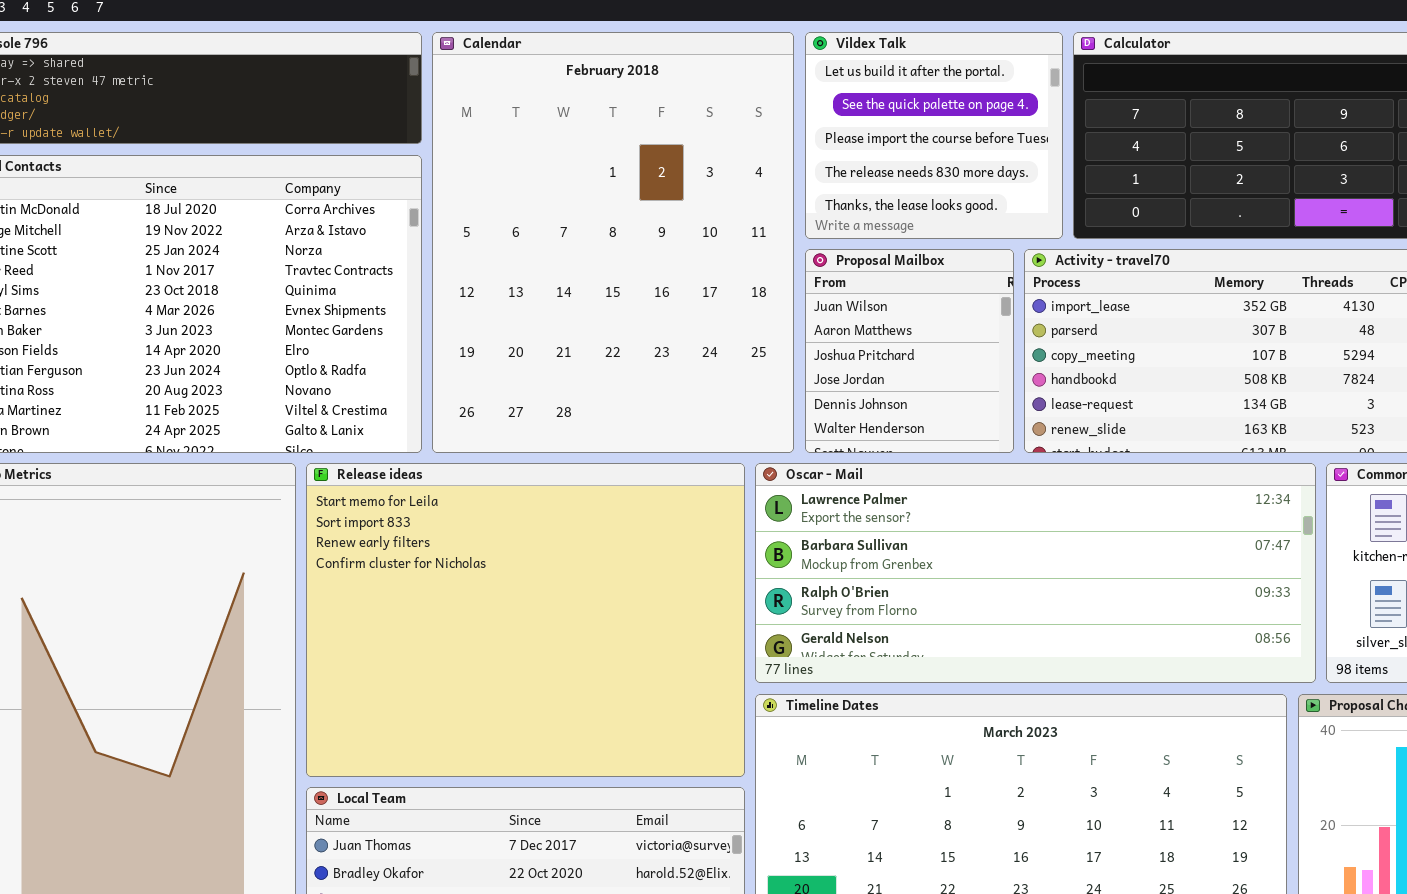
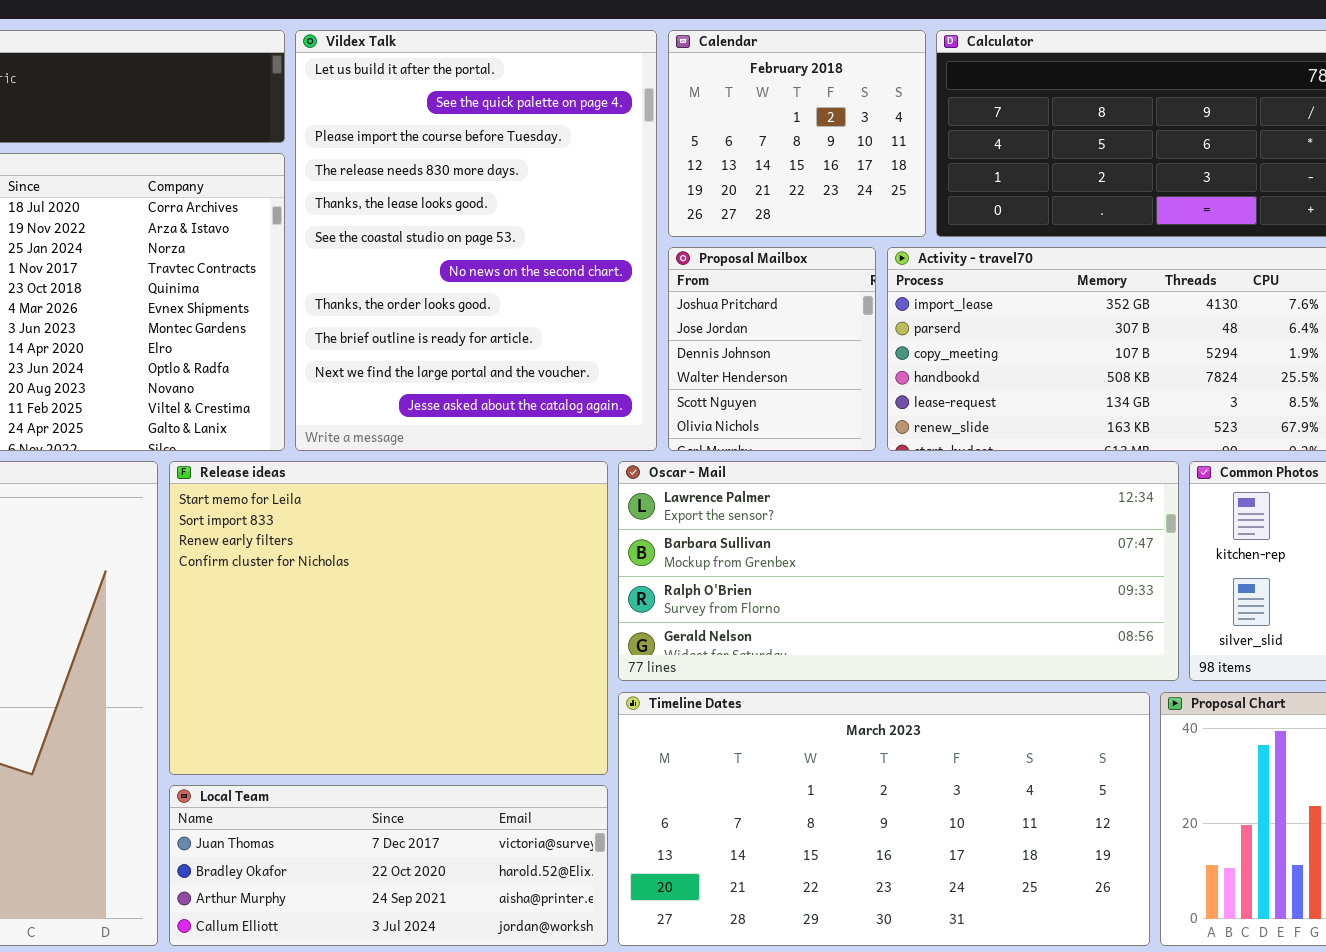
Calendar: [432,32,794,453] -> [668,30,926,237], moved, resized
Vildex Talk: [805,32,1063,239] -> [295,30,657,451], moved, resized
Proposal Mailbox: [805,249,1014,453] -> [668,247,876,451], scrolled down 2 rows

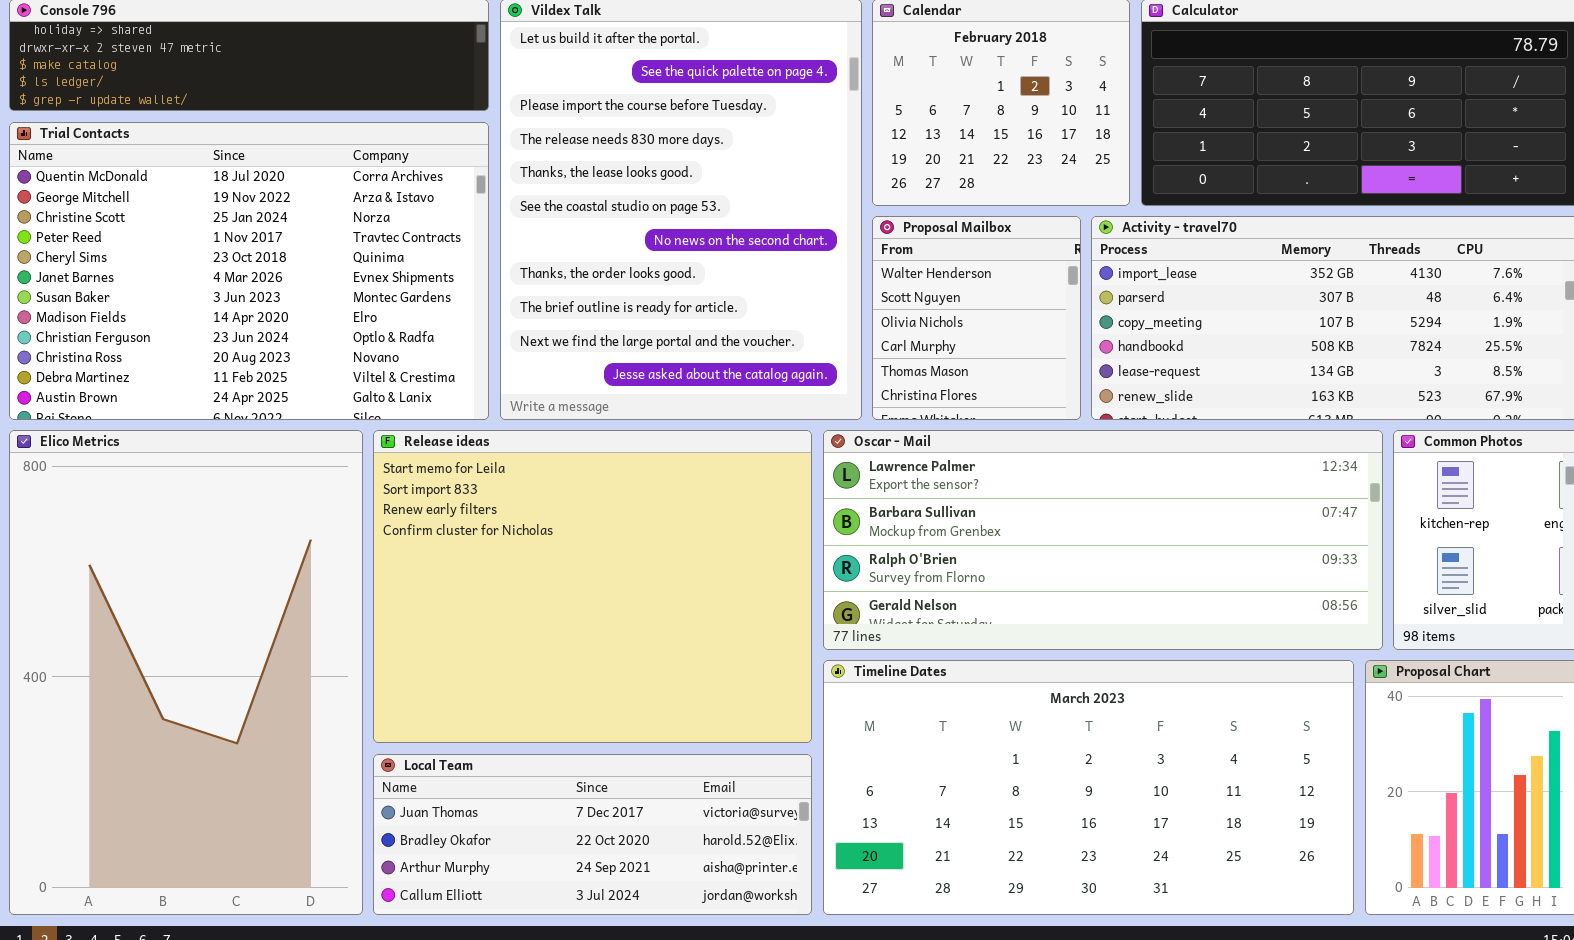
Proposal Mailbox: [668,247,876,451] -> [872,216,1081,420], scrolled down 3 rows

